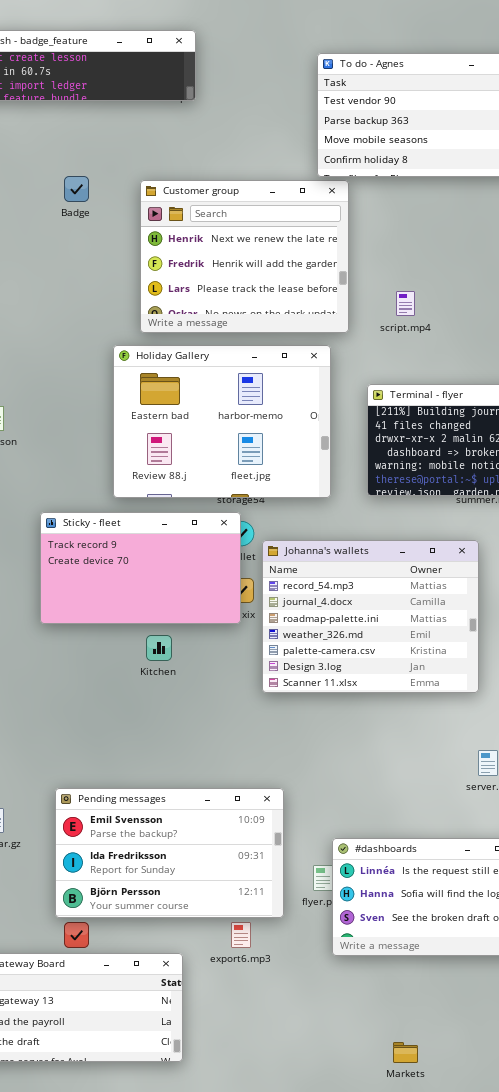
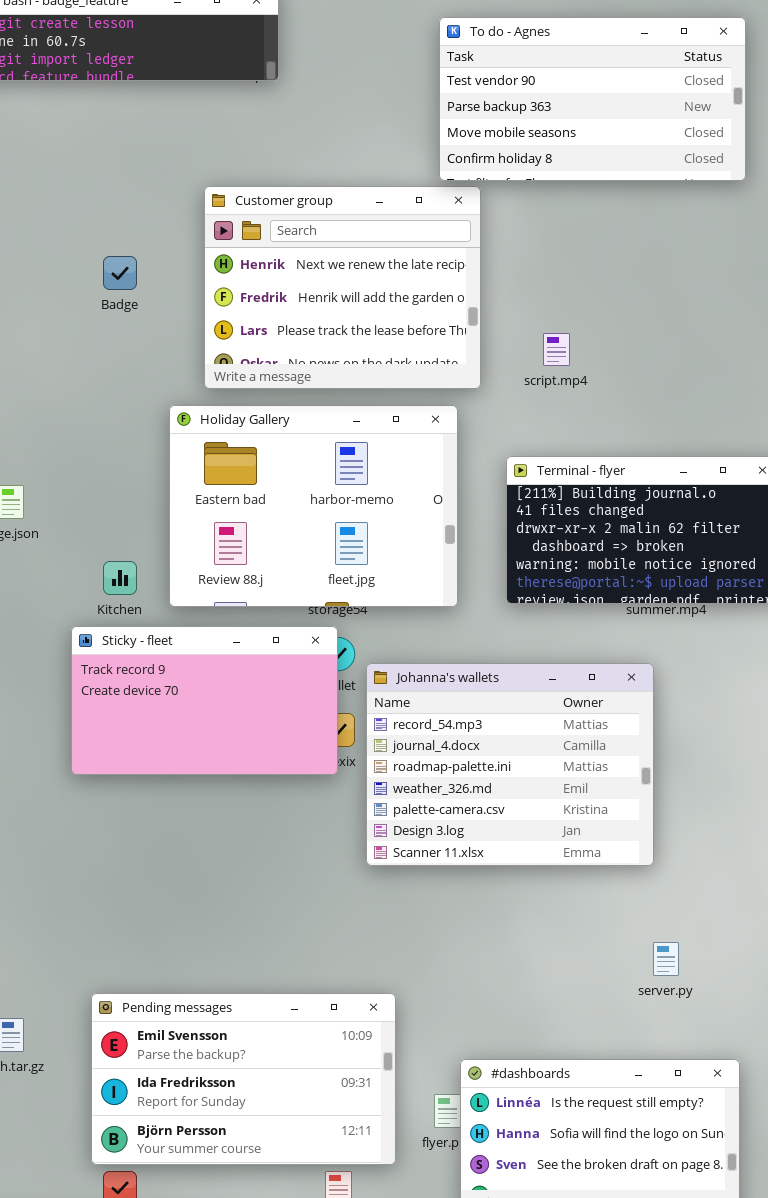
Badge: [64,176,89,202] -> [103,256,137,290], moved
Kitchen: [146,635,172,661] -> [103,561,137,595], moved

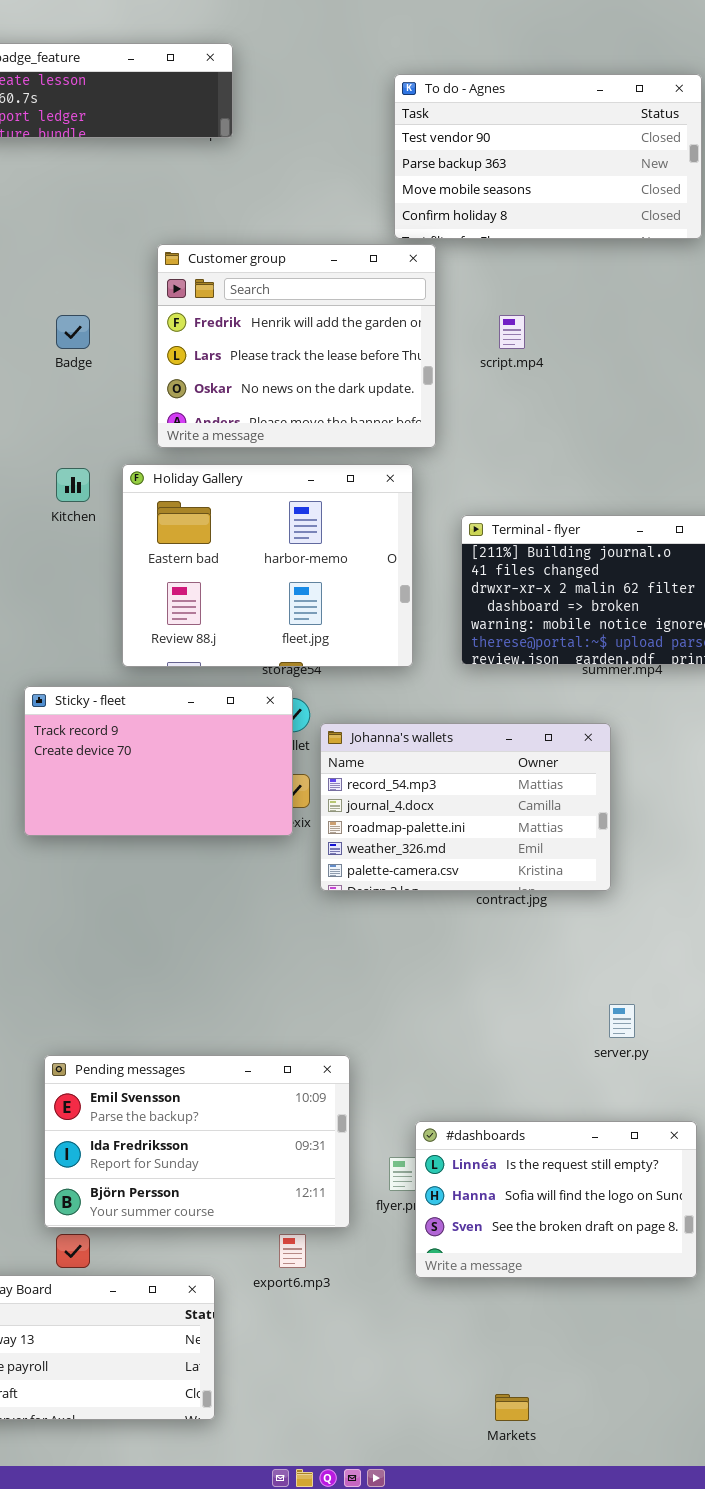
Customer group: [204,186,481,389] -> [157,244,436,448], scrolled down 1 row
script.mp4: [543,333,570,366] -> [499,315,525,349], moved
Kitchen: [103,561,137,595] -> [56,468,90,502], moved
Johanna's wallets: [366,663,654,866] -> [320,723,611,891], resized

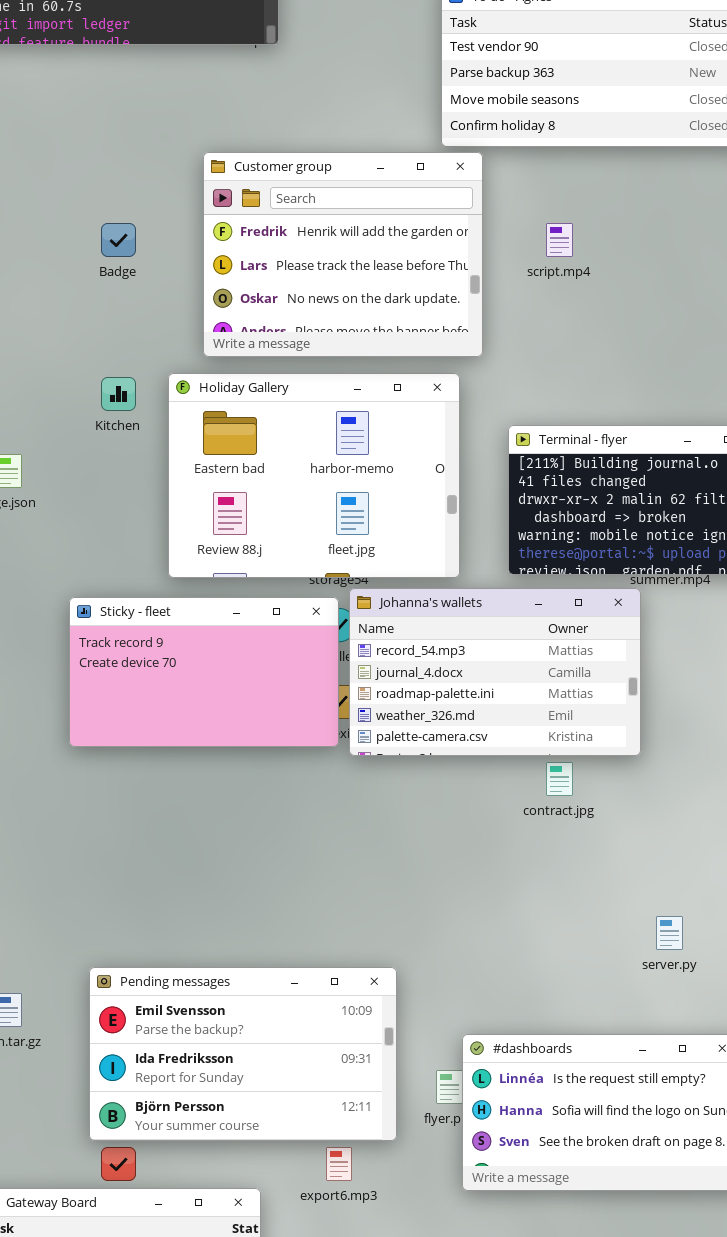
Johanna's wallets: [320,723,611,891] -> [349,588,641,756], moved

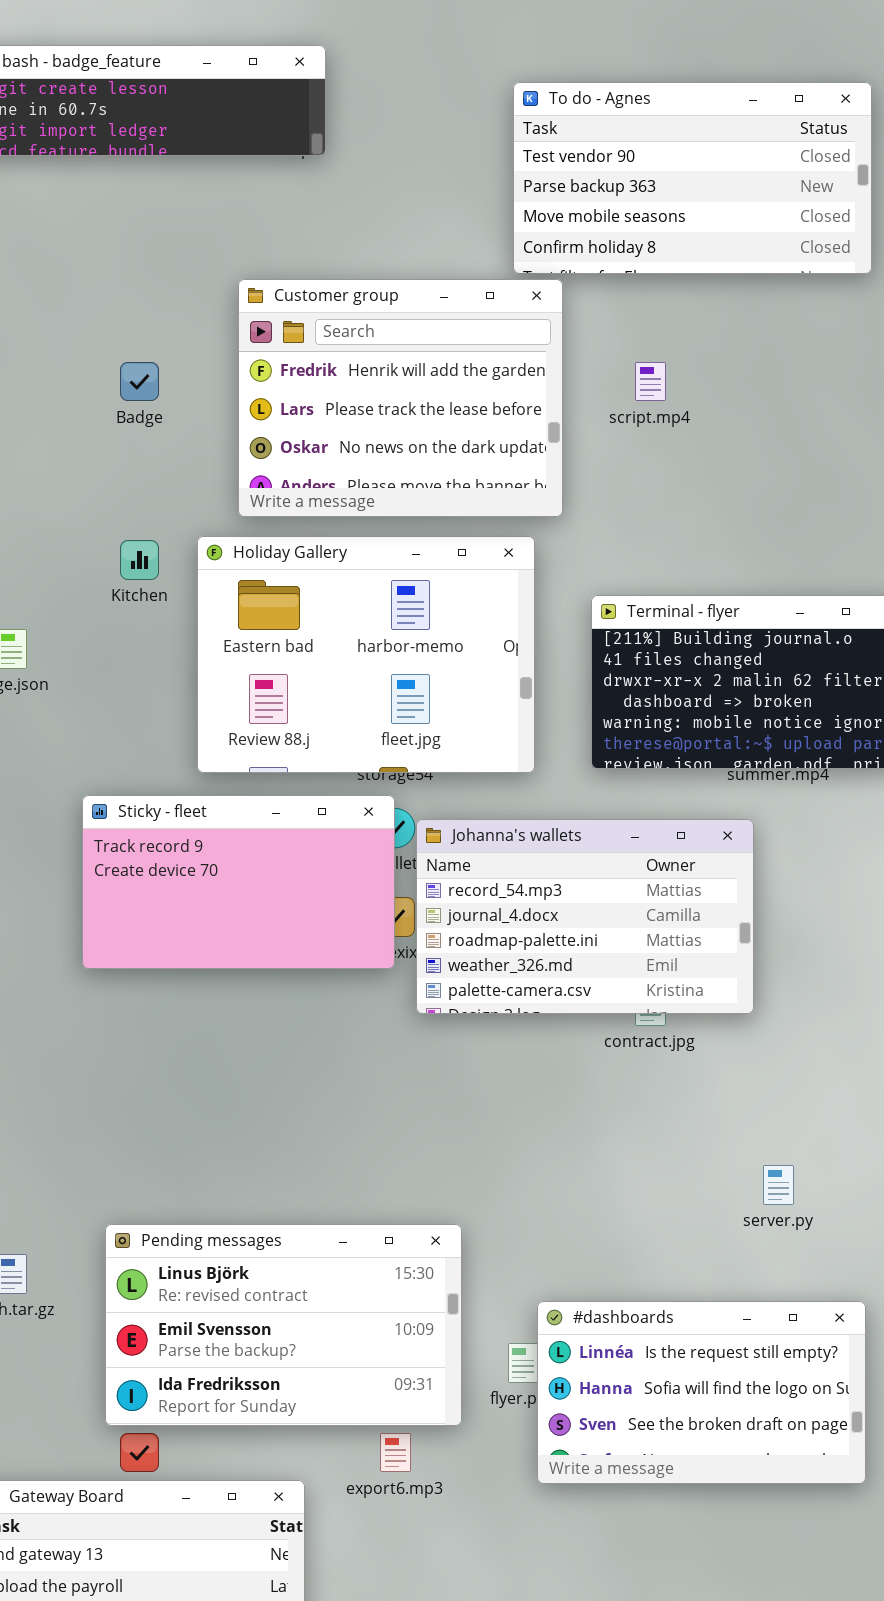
Johanna's wallets: [349,588,641,756] -> [416,819,754,1014], moved
Pending messages: [89,967,397,1141] -> [105,1224,462,1426], scrolled up 1 row

